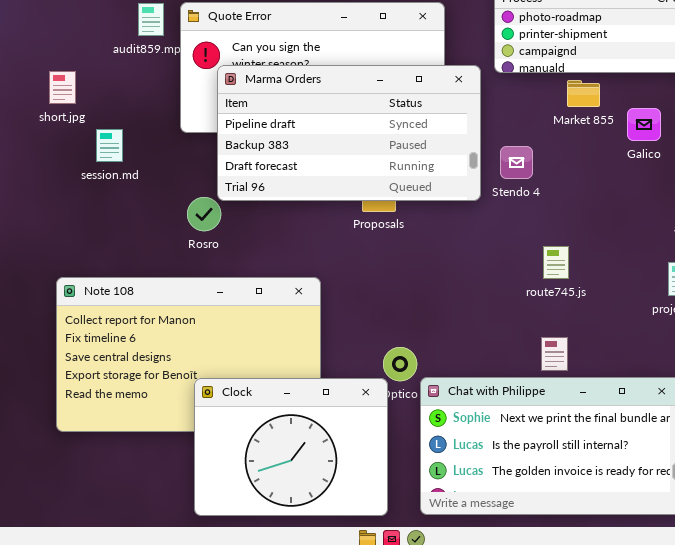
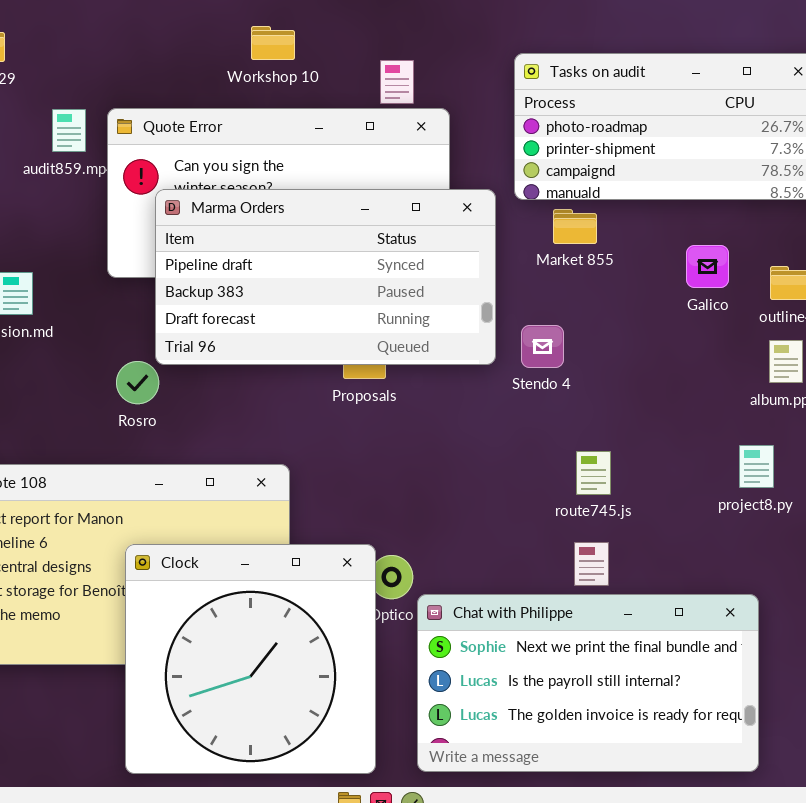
Market 855: [567,80,600,107] -> [553,209,597,244], moved
Stendo 4: [500,146,533,179] -> [521,325,564,368], moved
route745.js: [543,246,569,279] -> [576,451,611,495], moved
Clock: [194,378,388,516] -> [125,544,376,774], resized

